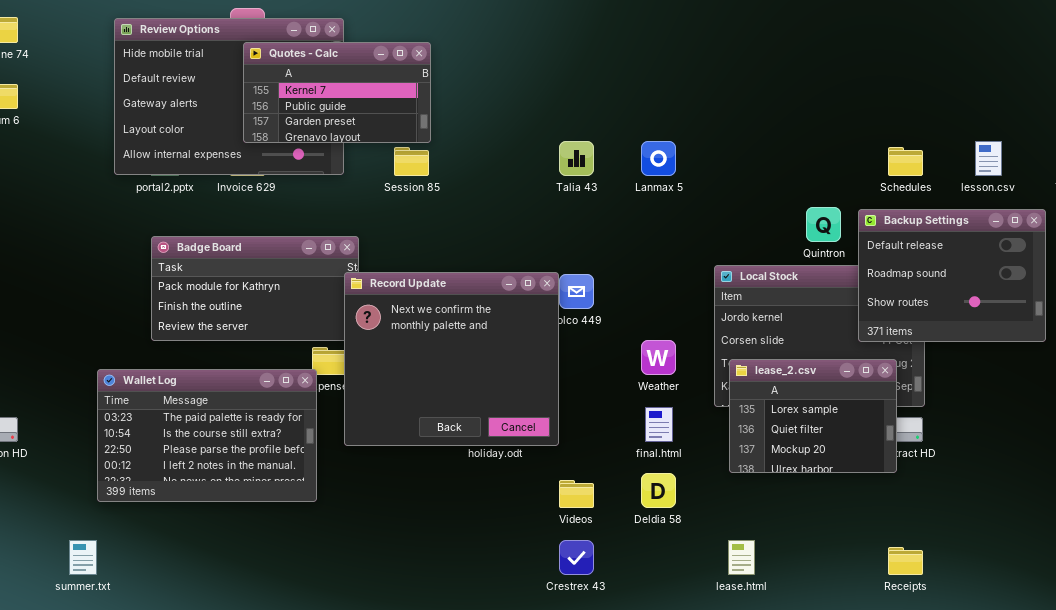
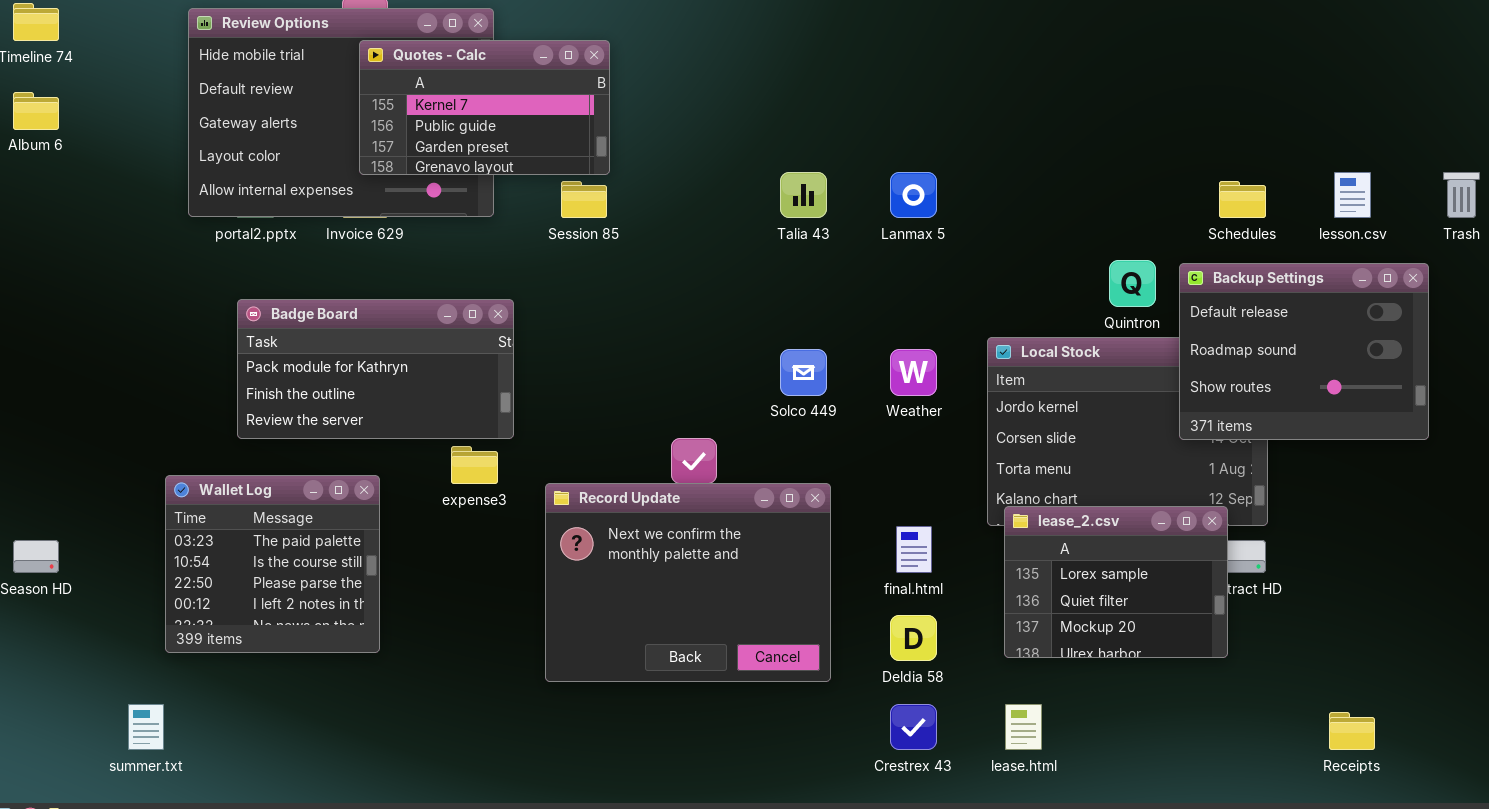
Record Update: [344,272,559,446] -> [545,483,831,682], moved, resized
Weather: [641,340,676,375] -> [890,349,937,396], moved
lease_2.csv: [729,359,897,473] -> [1004,506,1228,658], moved
Wallet Log: [97,369,317,502] -> [165,475,380,653], resized
Crestrex 43: [559,540,594,575] -> [890,704,937,750], moved
Receipts: [888,547,923,575] -> [1329,712,1375,750], moved

